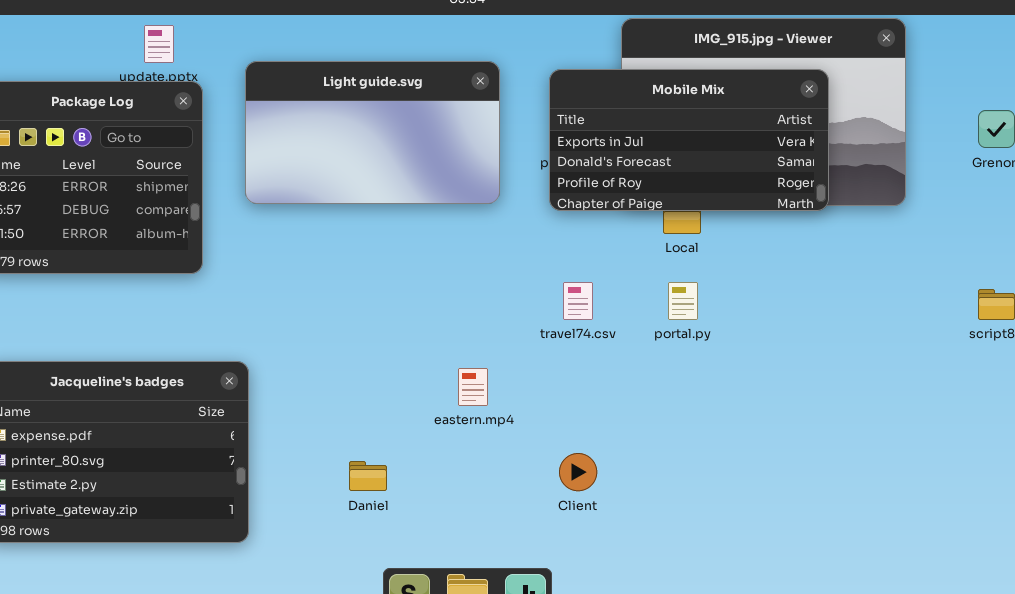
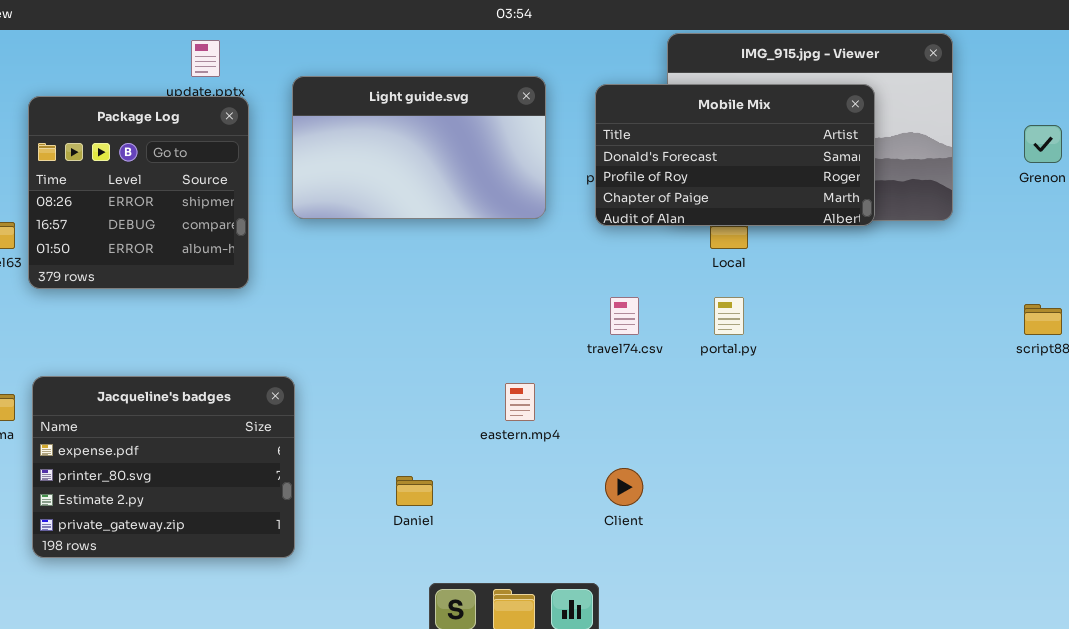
Mobile Mix: [549,69,829,211] -> [595,84,875,226], scrolled down 1 row

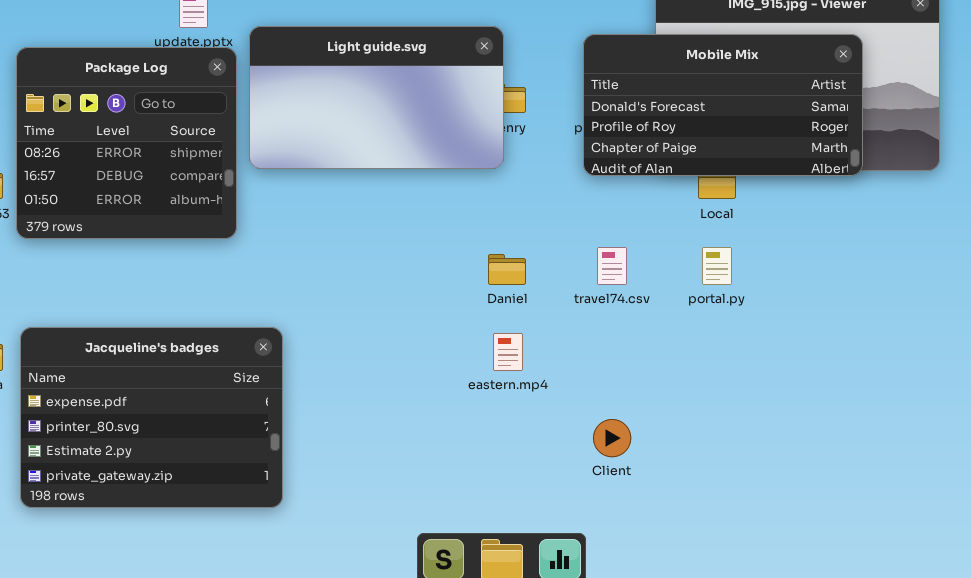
Light guide.svg: [292,76,546,219] -> [249,26,504,169], moved
Daniel: [396,476,433,506] -> [488,254,526,285], moved

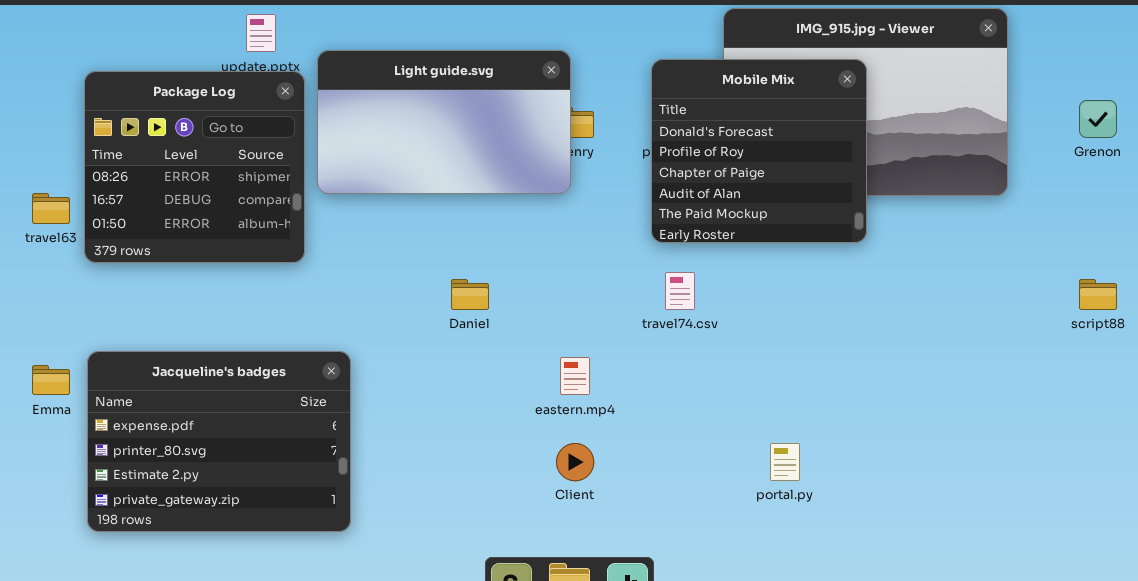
Mobile Mix: [583,34,863,176] -> [651,59,867,243], resized
portal.py: [702,247,732,285] -> [770,443,800,481], moved
Daniel: [488,254,526,285] -> [451,279,489,310], moved
Client: [593,419,631,457] -> [556,443,594,481], moved

